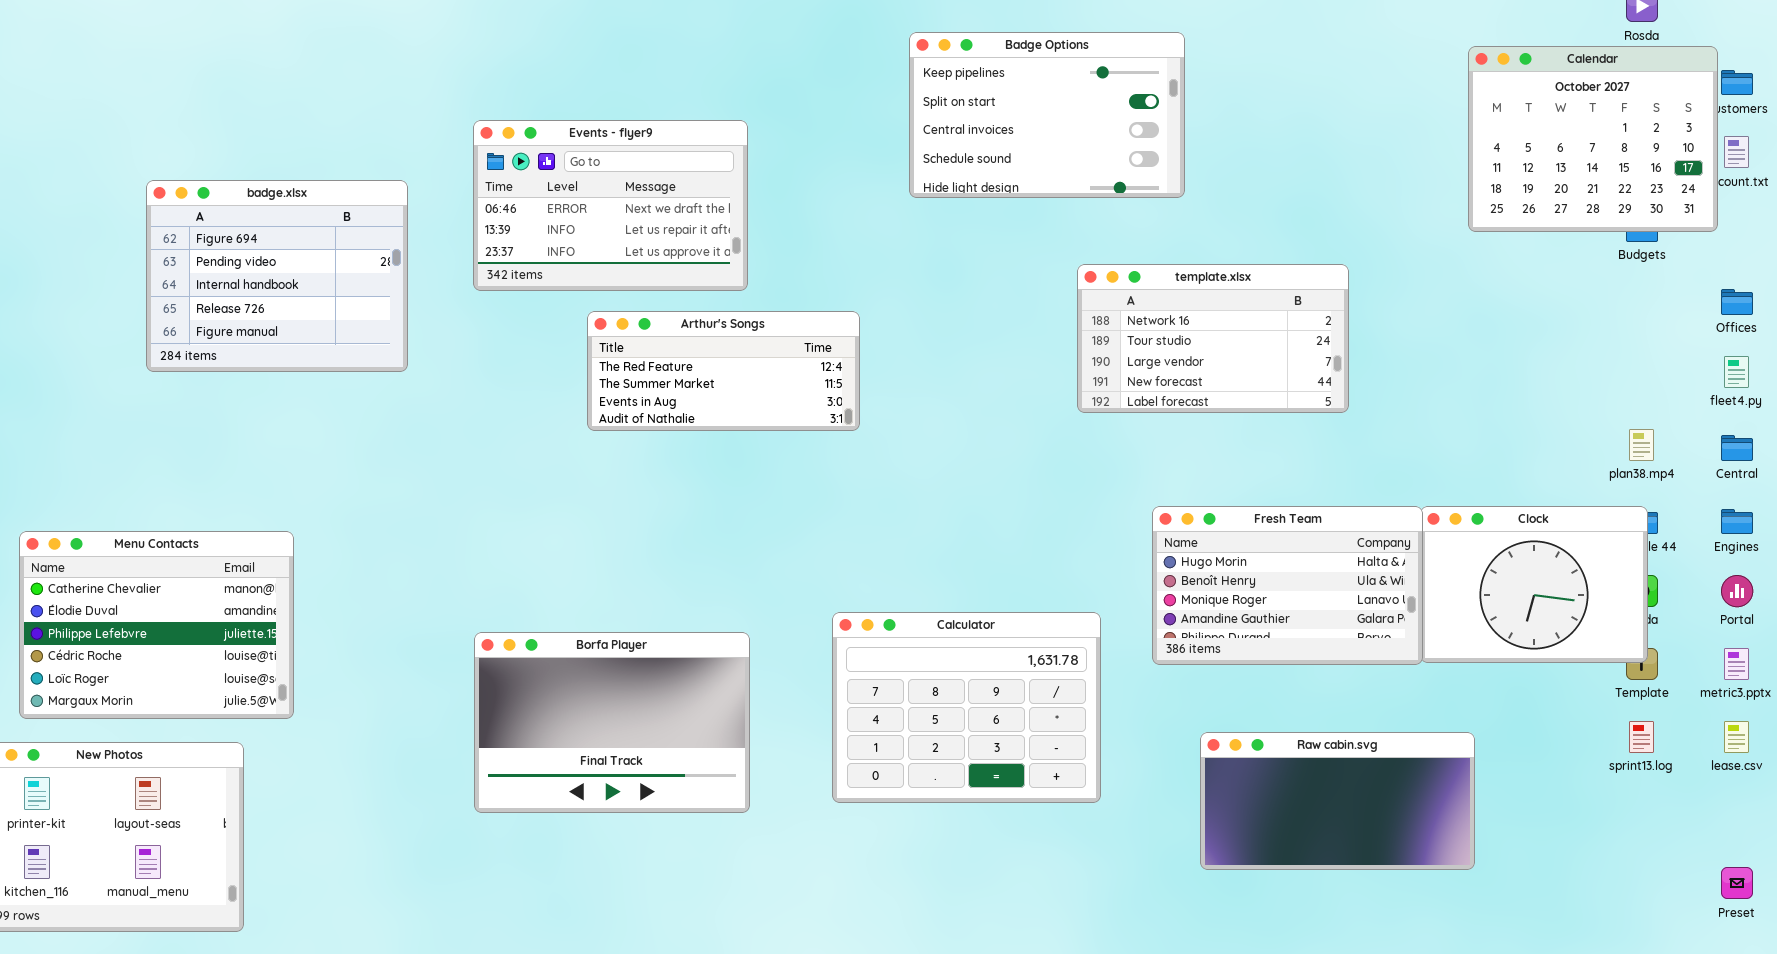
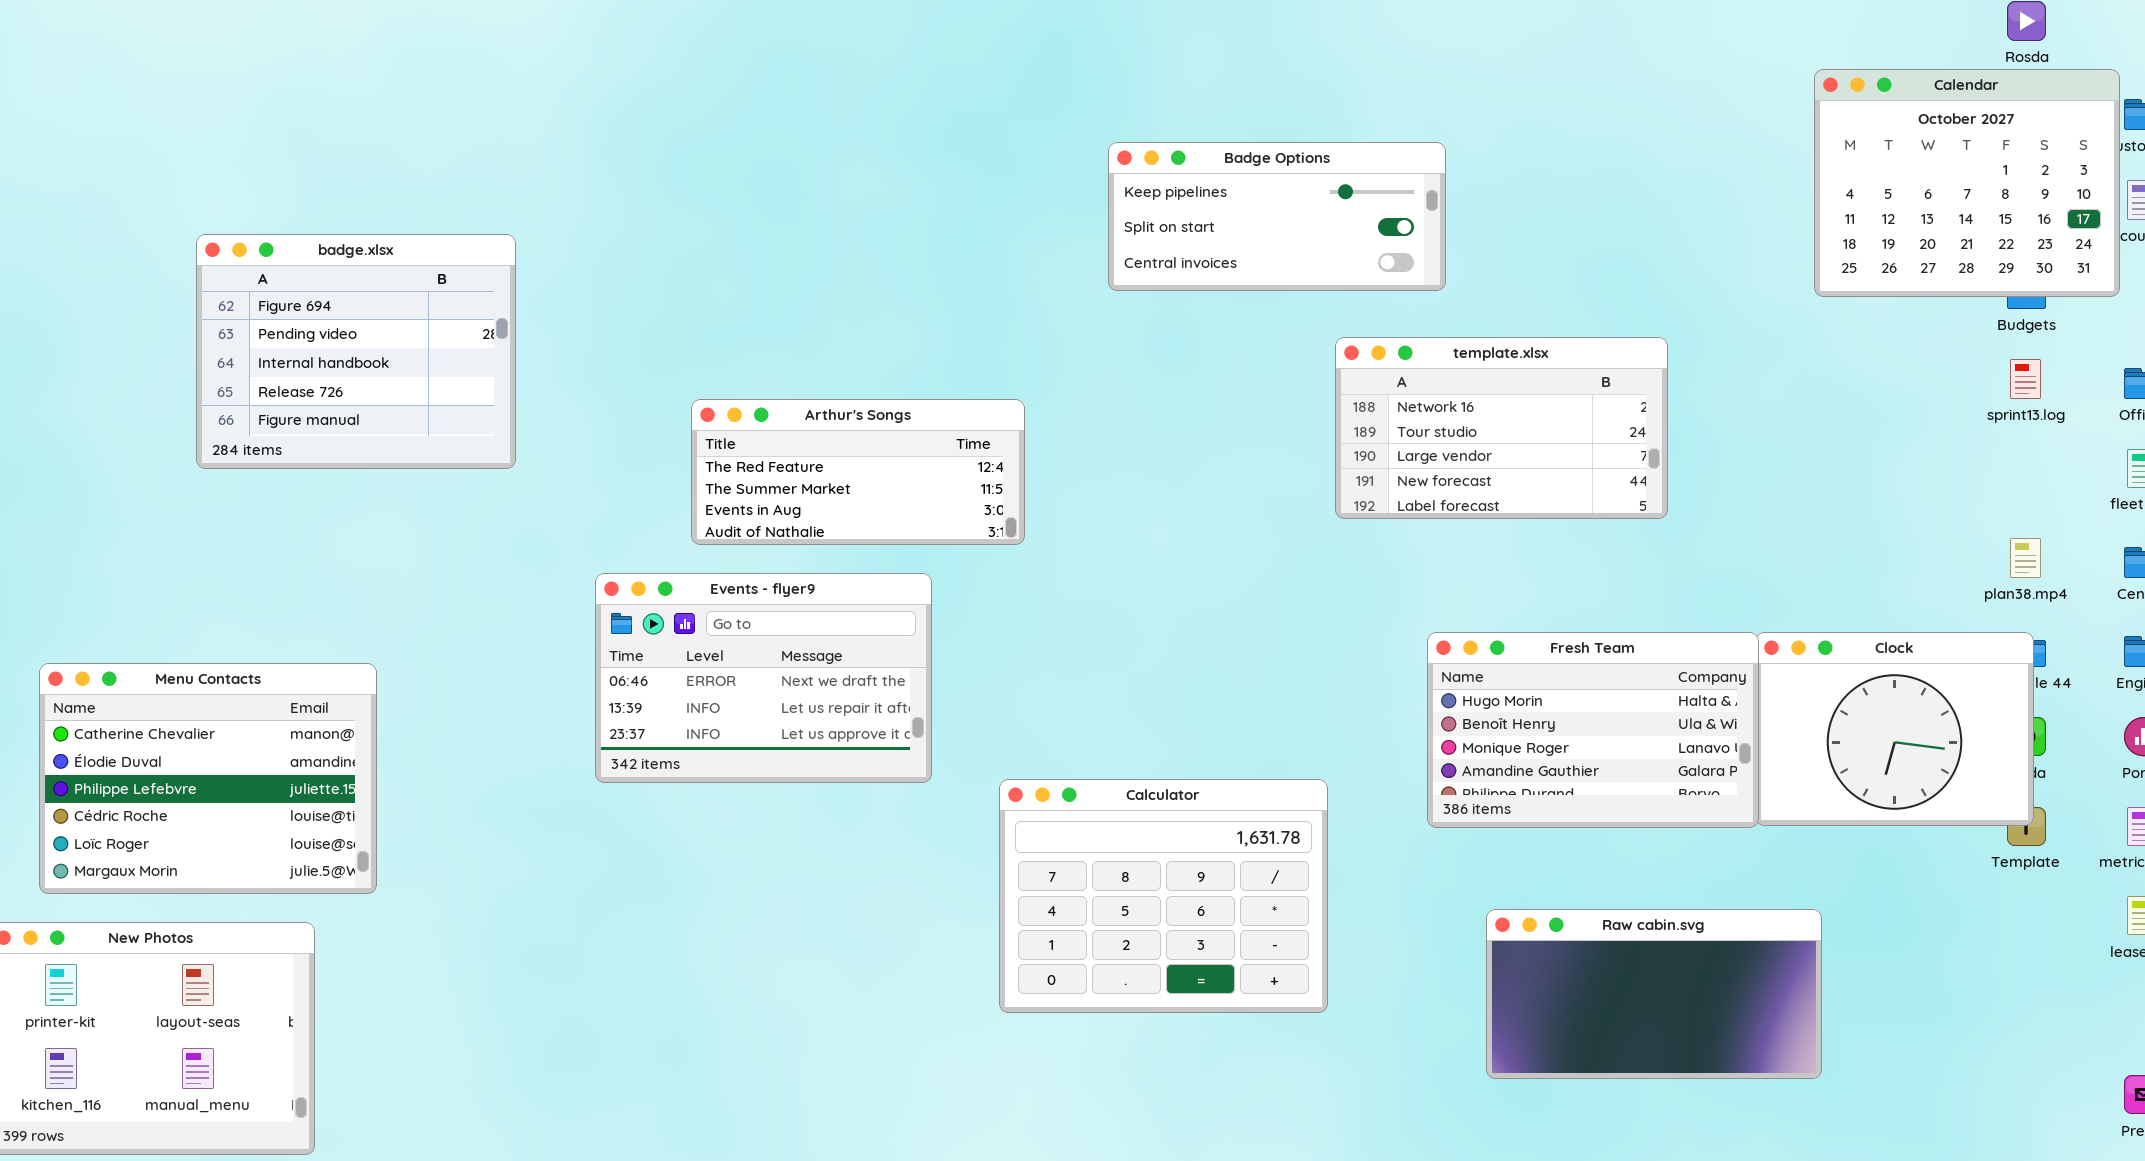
Badge Options: [909,32,1185,198] -> [1108,142,1446,291], moved, resized
Events - flyer9: [473,120,748,291] -> [595,573,932,783], moved
Arthur's Songs: [587,311,860,431] -> [691,399,1025,545], moved
Calculator: [832,612,1101,803] -> [999,779,1328,1013], moved
Borfa Player: [474,632,750,813] -> none, closed
sprint13.log: [1629,721,1654,753] -> [2010,359,2041,399], moved

